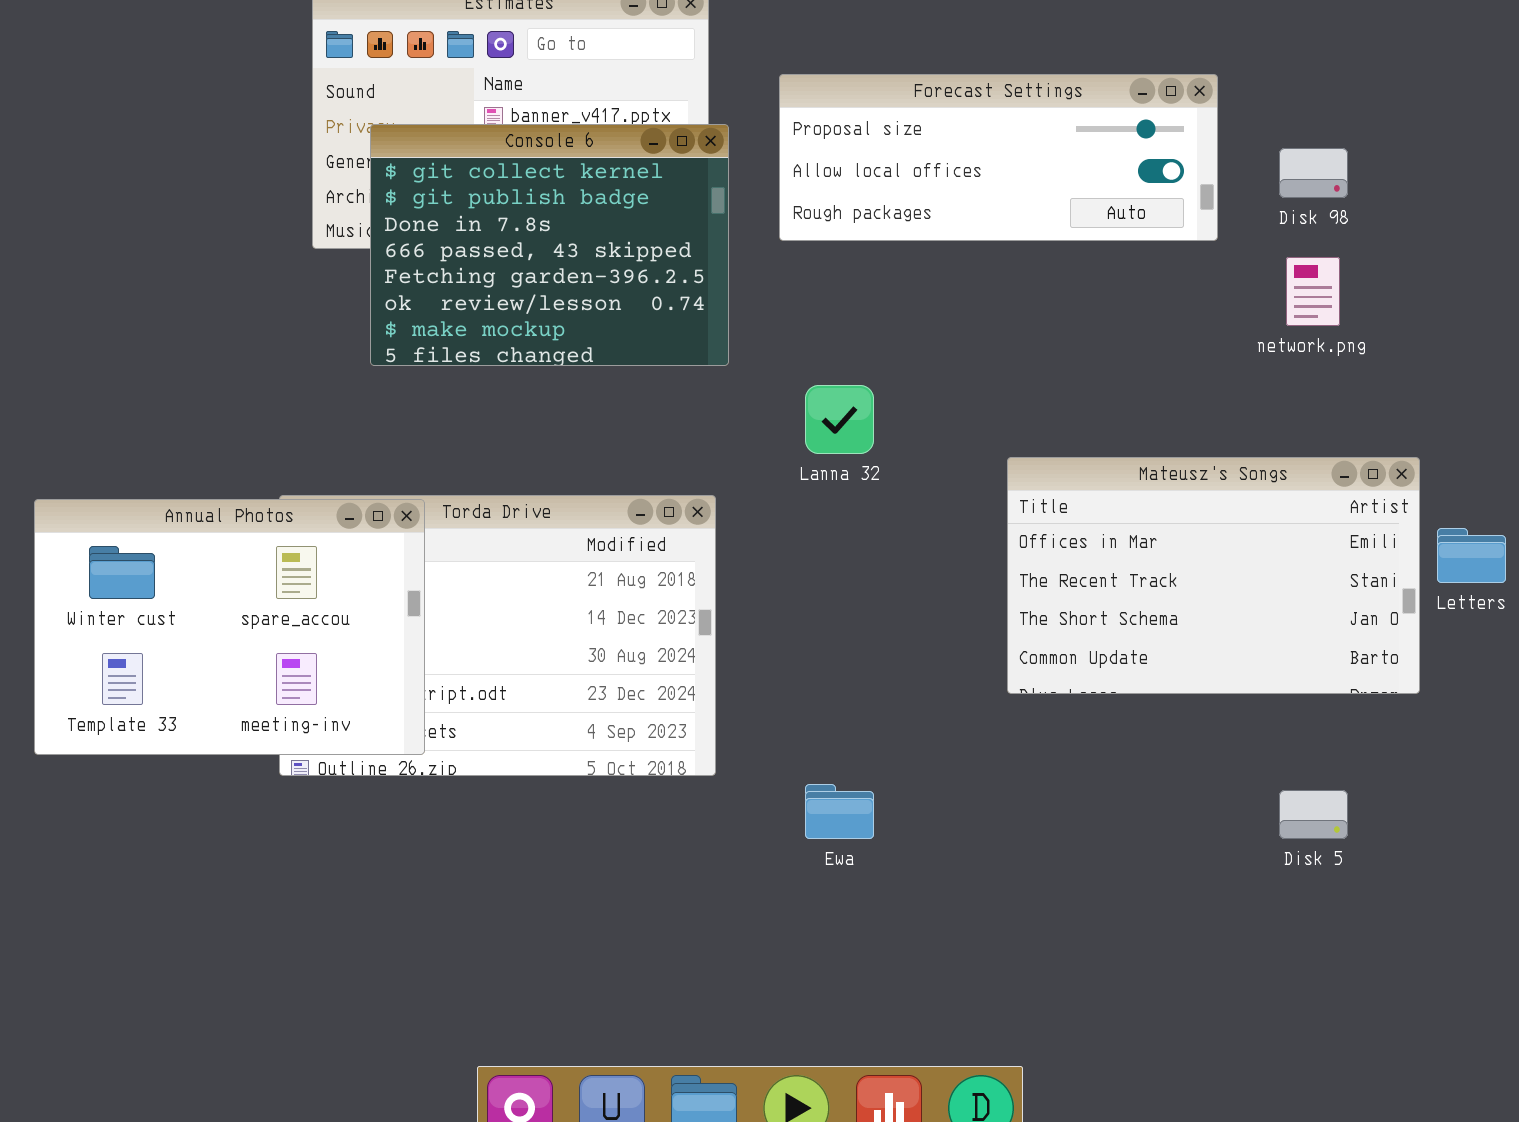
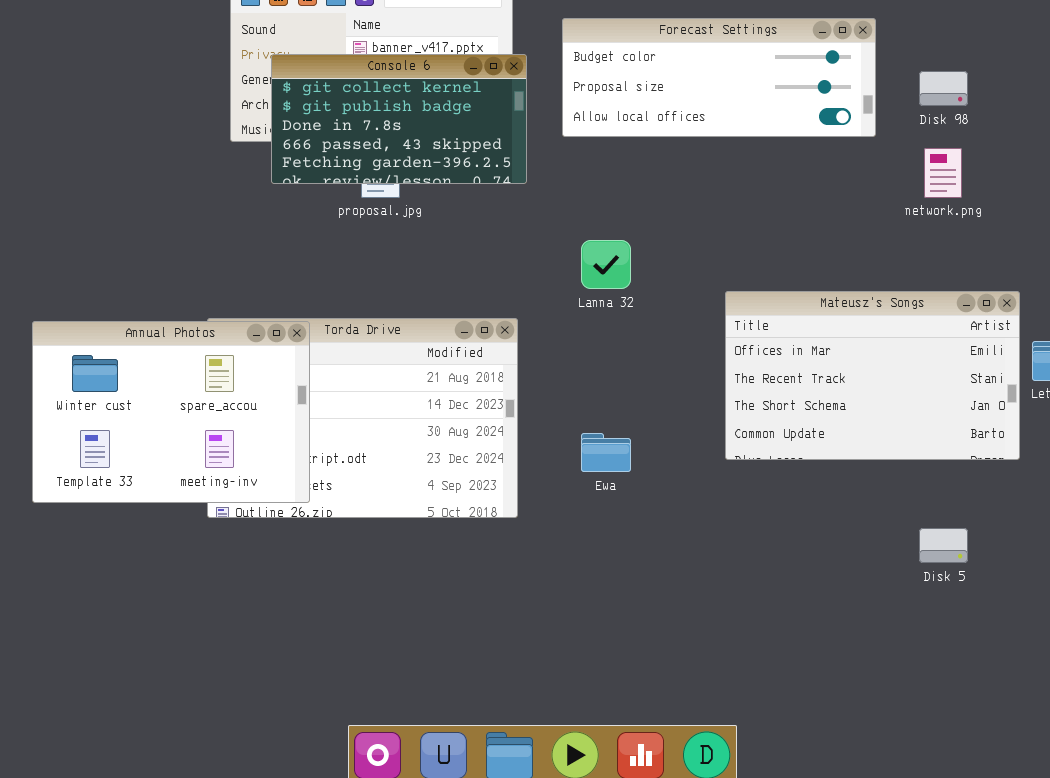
Forecast Settings: [779,74,1218,241] -> [562,18,876,137], scrolled up 1 row
Console 6: [370,124,729,366] -> [271,54,527,184], resized
Ewa: [805,784,874,839] -> [581,433,631,472], moved

